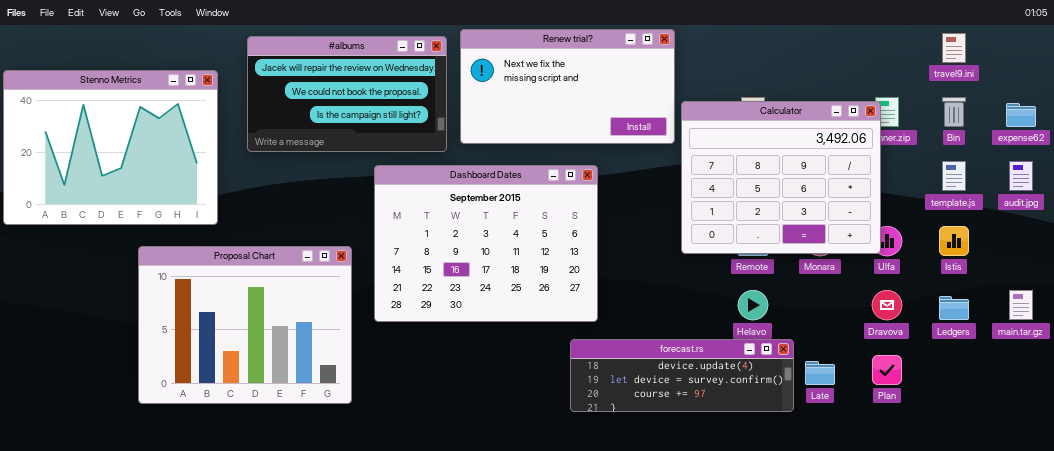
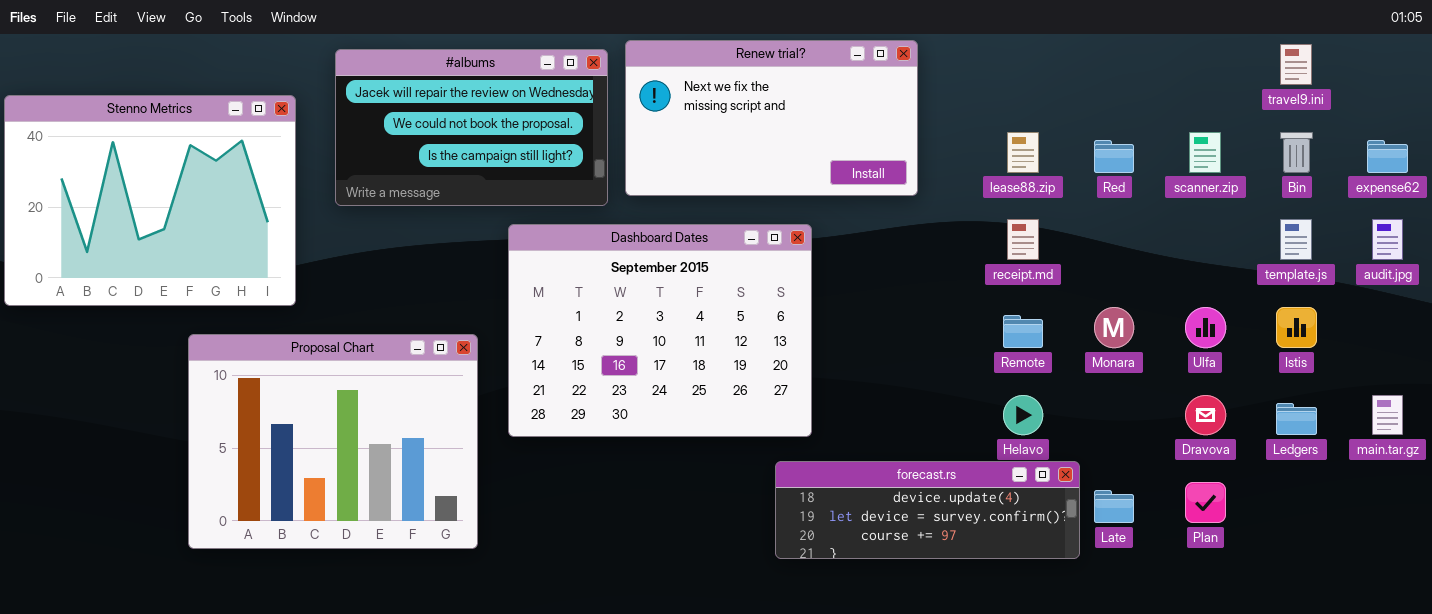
Calculator: [681,101,881,254] -> none, closed

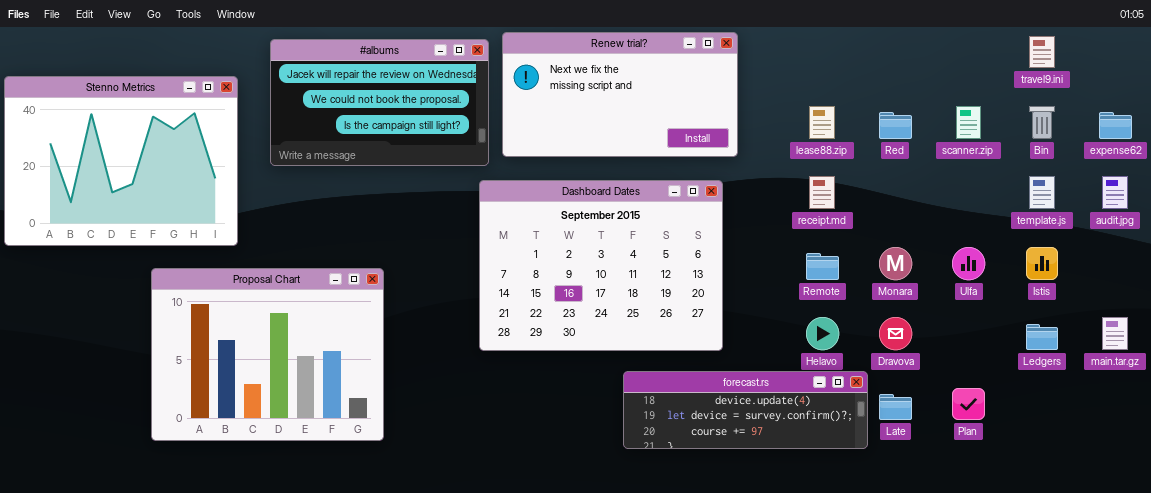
Dashboard Dates: [508,224,812,437] -> [479,180,723,351], moved
Dravova: [1185,395,1226,435] -> [879,317,912,350], moved

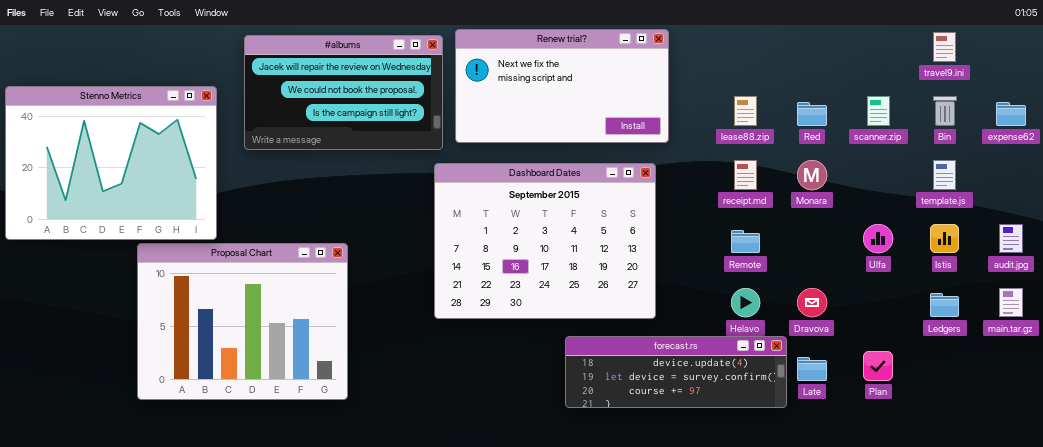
Stenno Metrics: [4,76,238,246] -> [5,86,217,240], moved
audit.jpg: [1102,176,1128,209] -> [999,224,1023,253], moved
Monara: [879,247,912,280] -> [797,160,827,190], moved

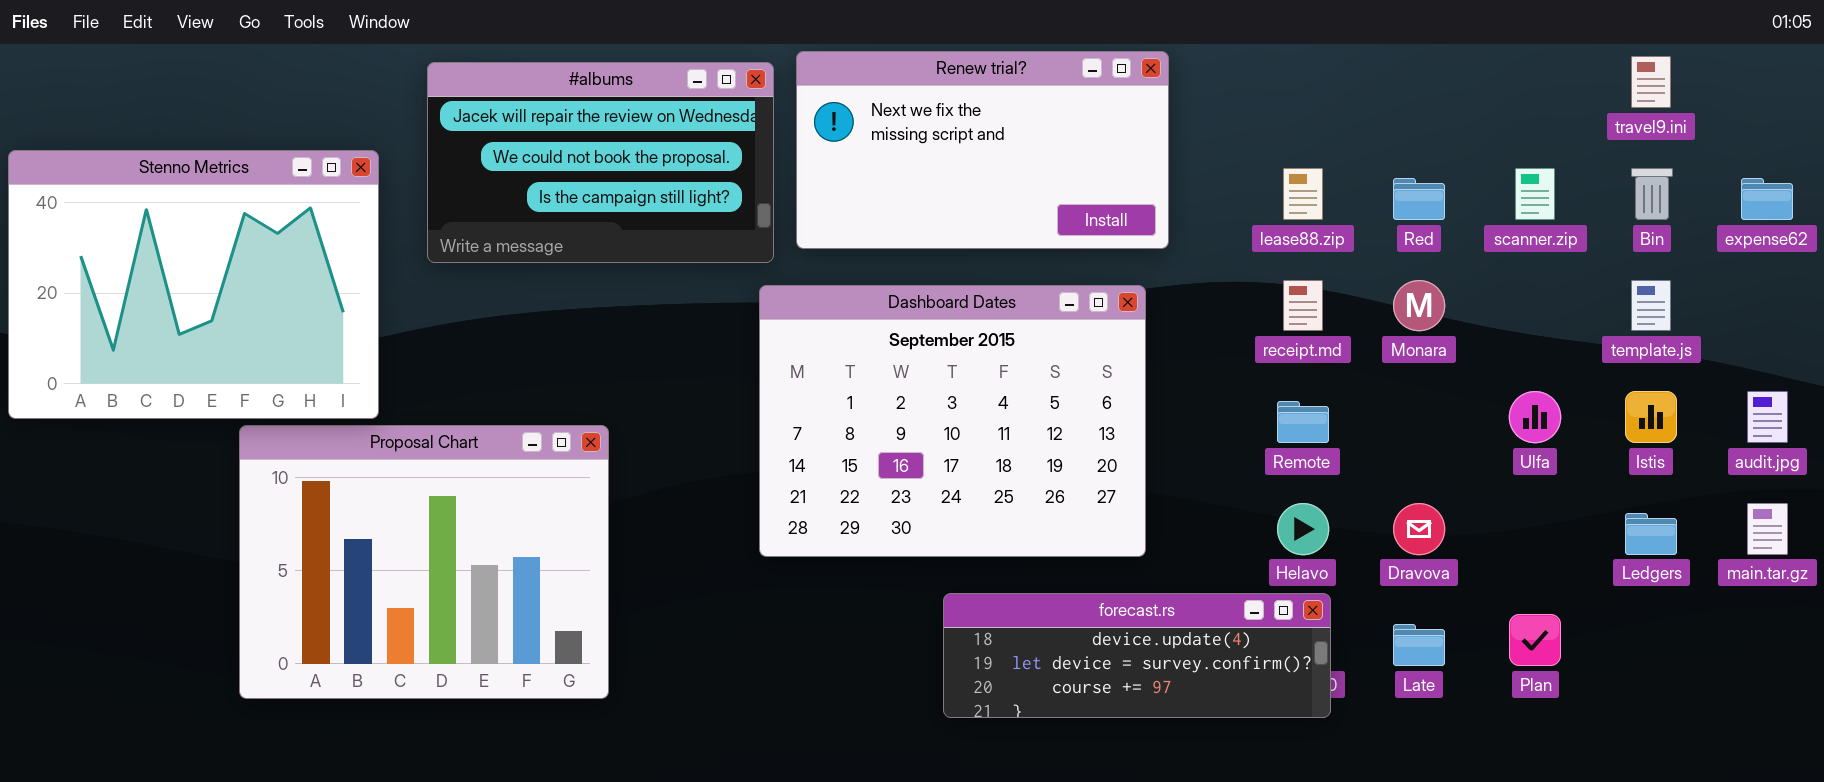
forecast.rs: [565,336,787,408] -> [943,593,1331,718], moved

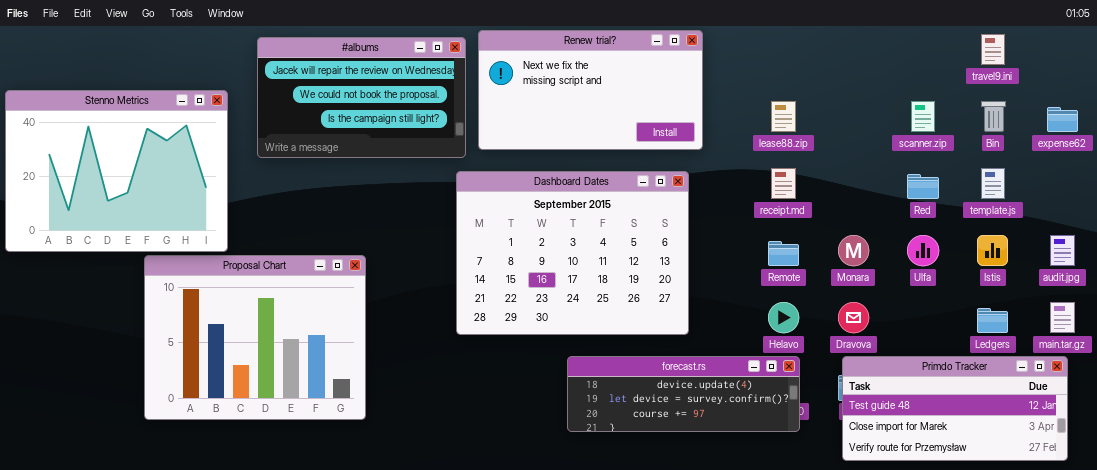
Red: [1393,178,1445,220] -> [907,174,939,199], moved
Monara: [1393,280,1445,331] -> [838,235,869,266], moved
Primdo Tracker: none -> [842,356,1068,461], opened

